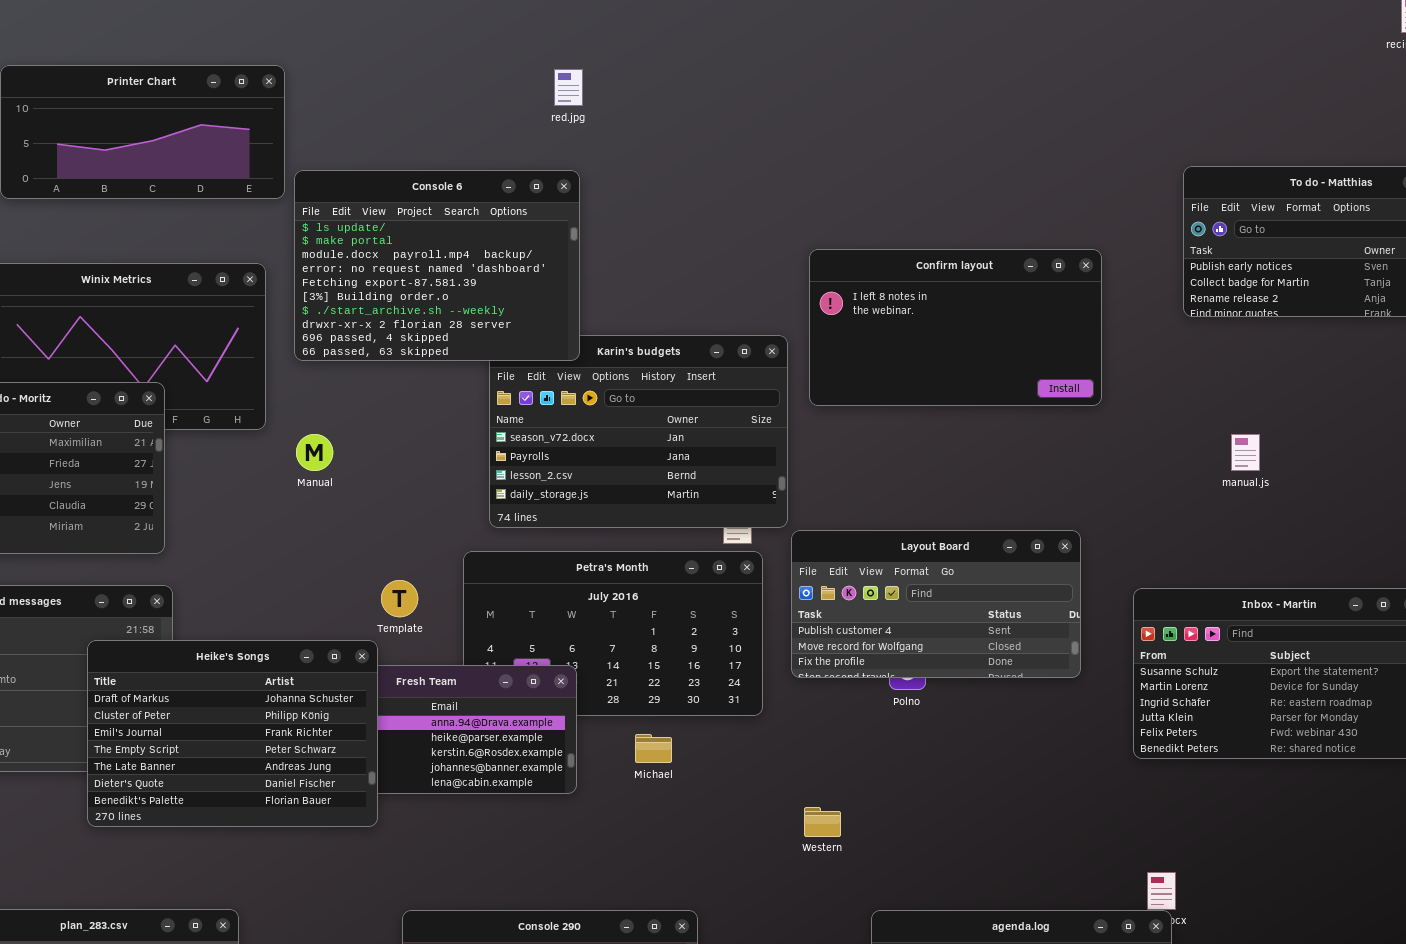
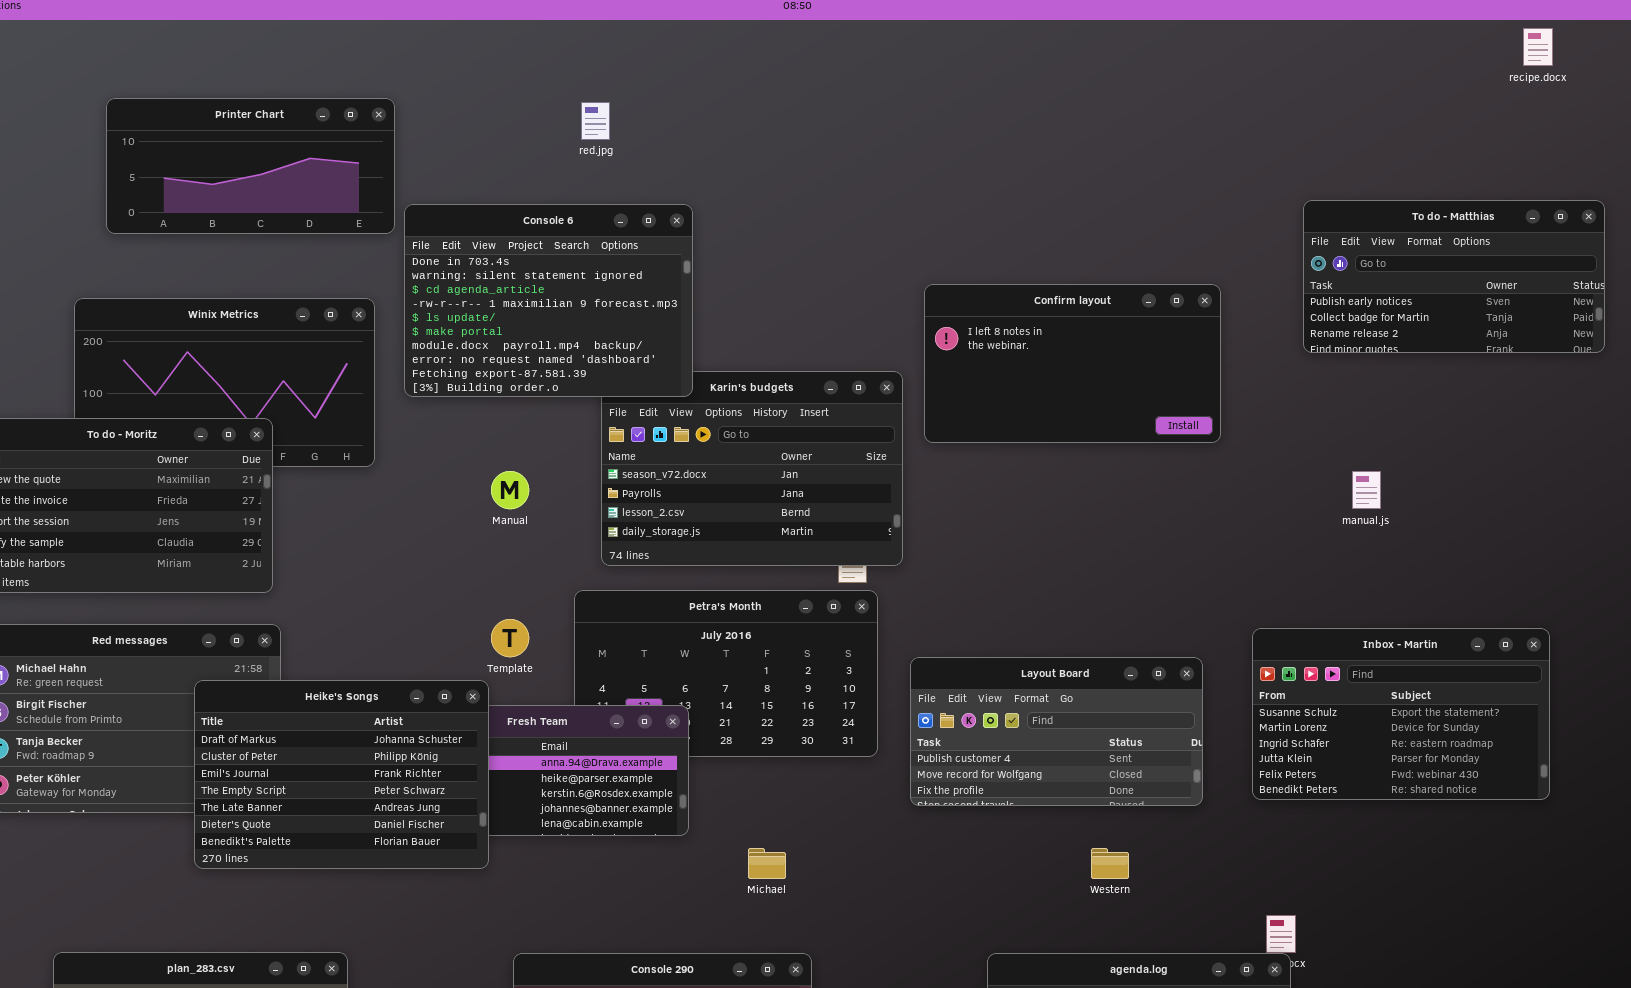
red.jpg: [554,69,583,106] -> [581,102,610,140], moved
Console 6: [294,170,580,361] -> [404,204,693,397], scrolled up 4 rows
Manual: [296,434,333,471] -> [491,471,529,509], moved
Layout Board: [791,530,1081,678] -> [910,657,1203,806], moved
Michael: [635,734,672,763] -> [748,848,786,879], moved
Western: [804,807,841,837] -> [1091,848,1129,879], moved

